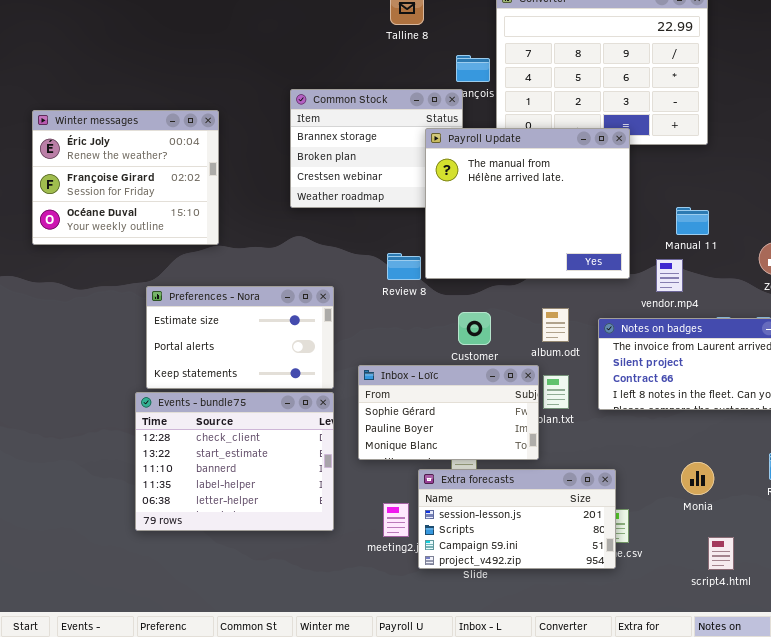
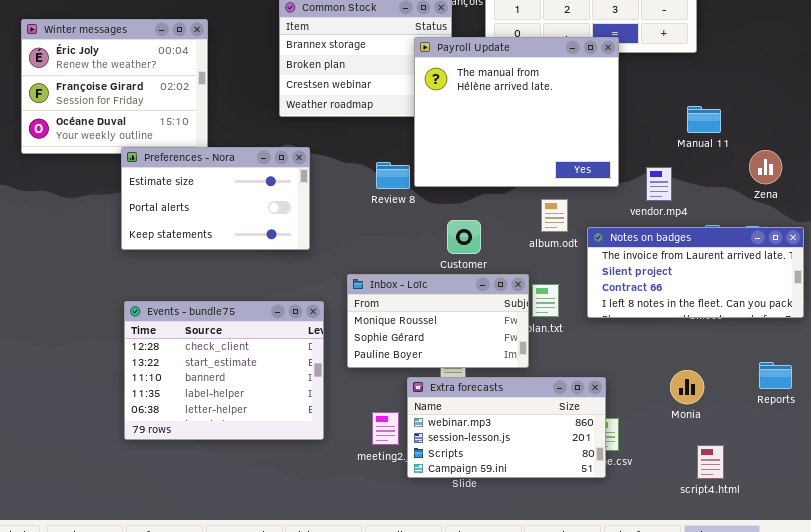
Manual 11: [676,207,709,235] -> [687,106,721,133], moved
Preferences - Nora: [146,286,334,389] -> [121,147,310,250], moved
album.odt: [542,308,569,342] -> [541,199,568,232], moved
Inbox - Loïc: [358,365,539,460] -> [347,274,529,368], scrolled up 1 row
Extra forecasts: [418,469,616,569] -> [407,377,606,478], scrolled up 1 row

